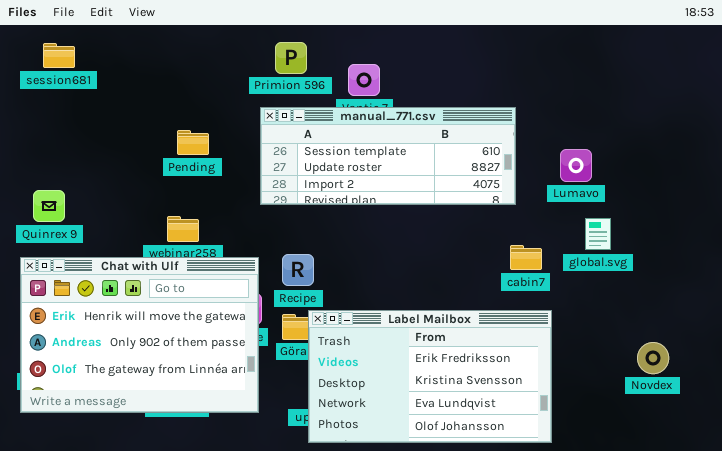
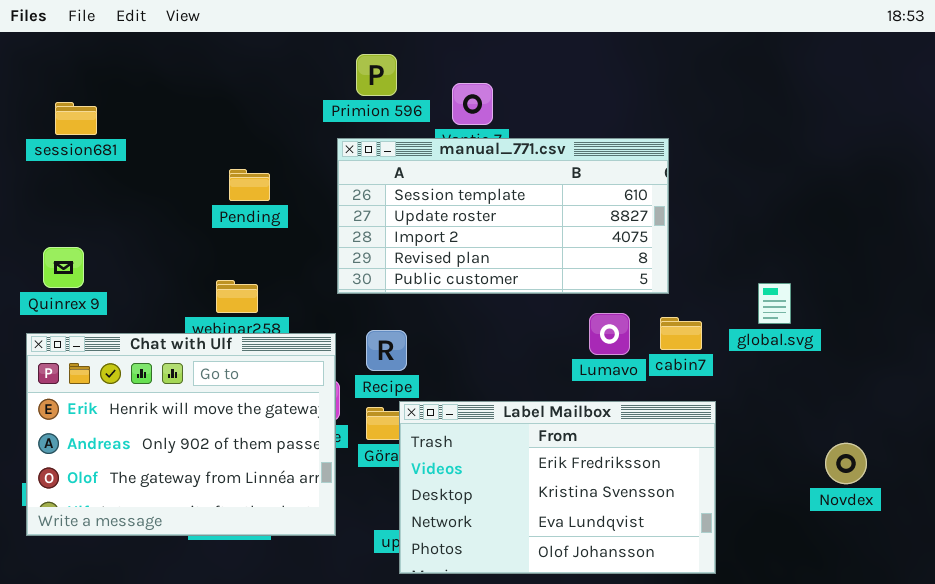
session681: [43,43,75,68] -> [55,102,97,135], moved
manual_771.csv: [260,107,516,205] -> [337,138,669,294], resized
Lumavo: [560,149,592,182] -> [589,313,630,355], moved

